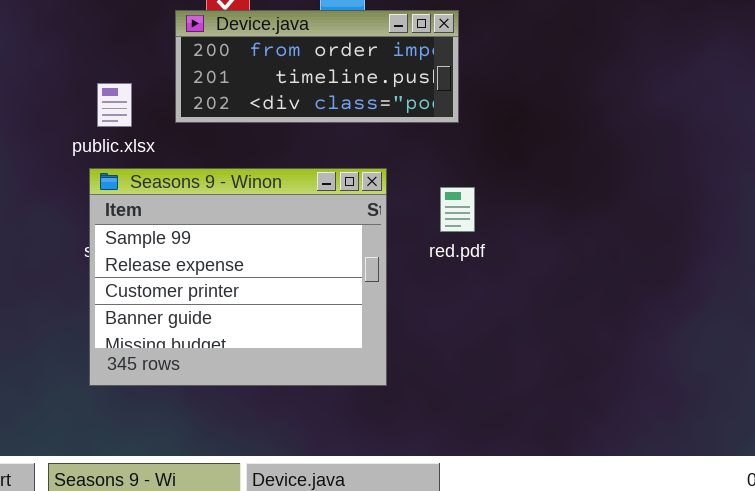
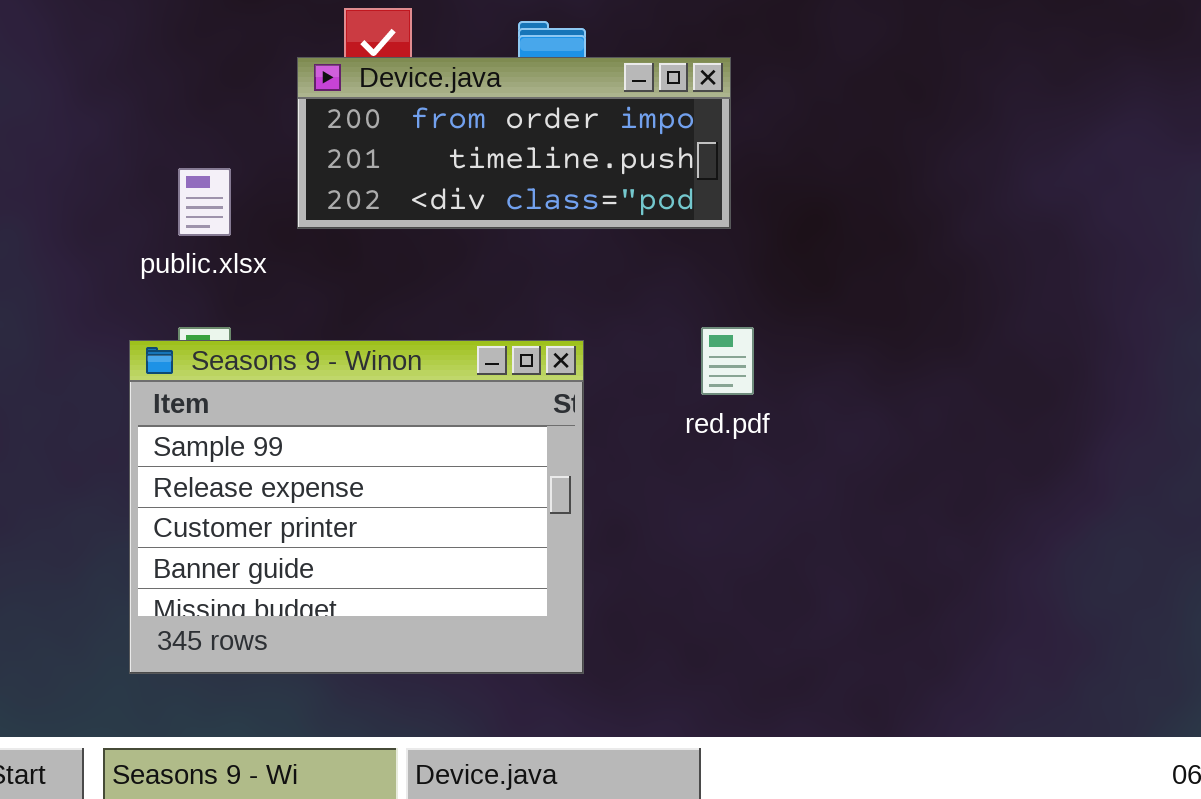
Seasons 9 - Winon: [89,168,387,386] -> [129,340,584,674], moved

